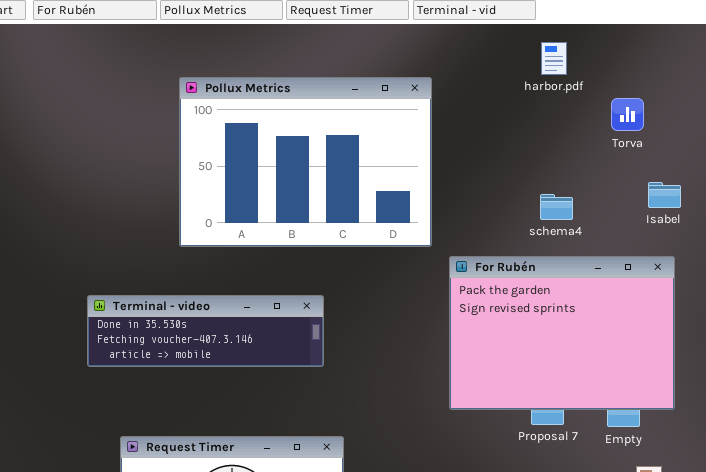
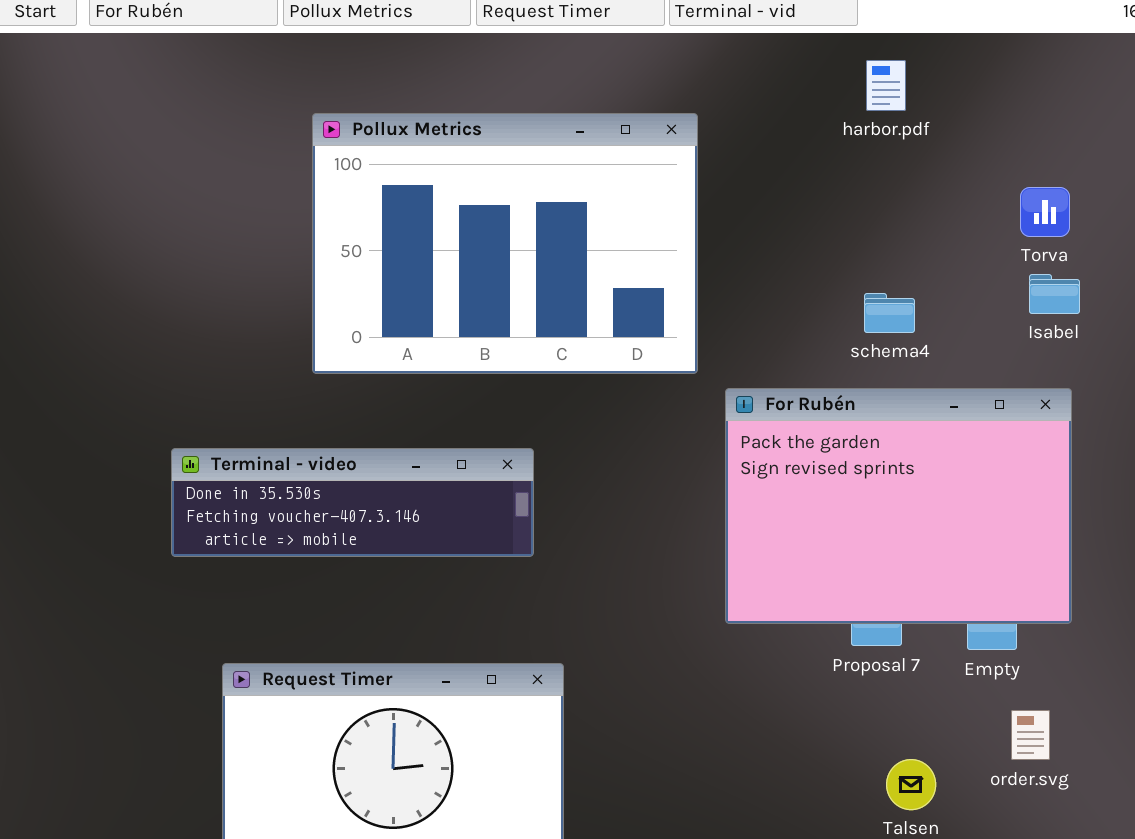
Torva: [611,98,644,131] -> [1020,187,1070,237], moved

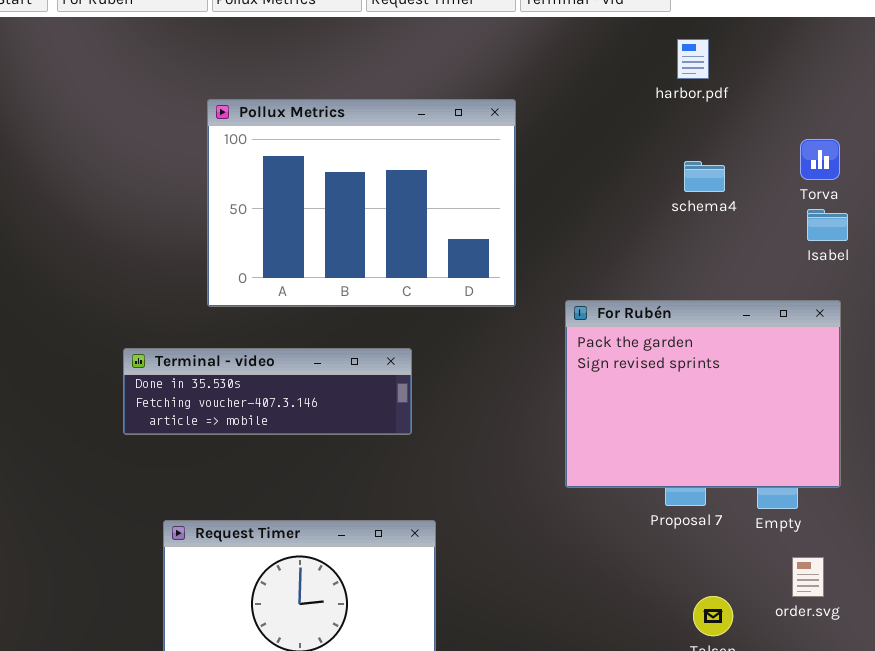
Pollux Metrics: [312,113,698,374] -> [207,99,516,307], moved
schema4: [864,293,915,333] -> [684,161,725,192], moved

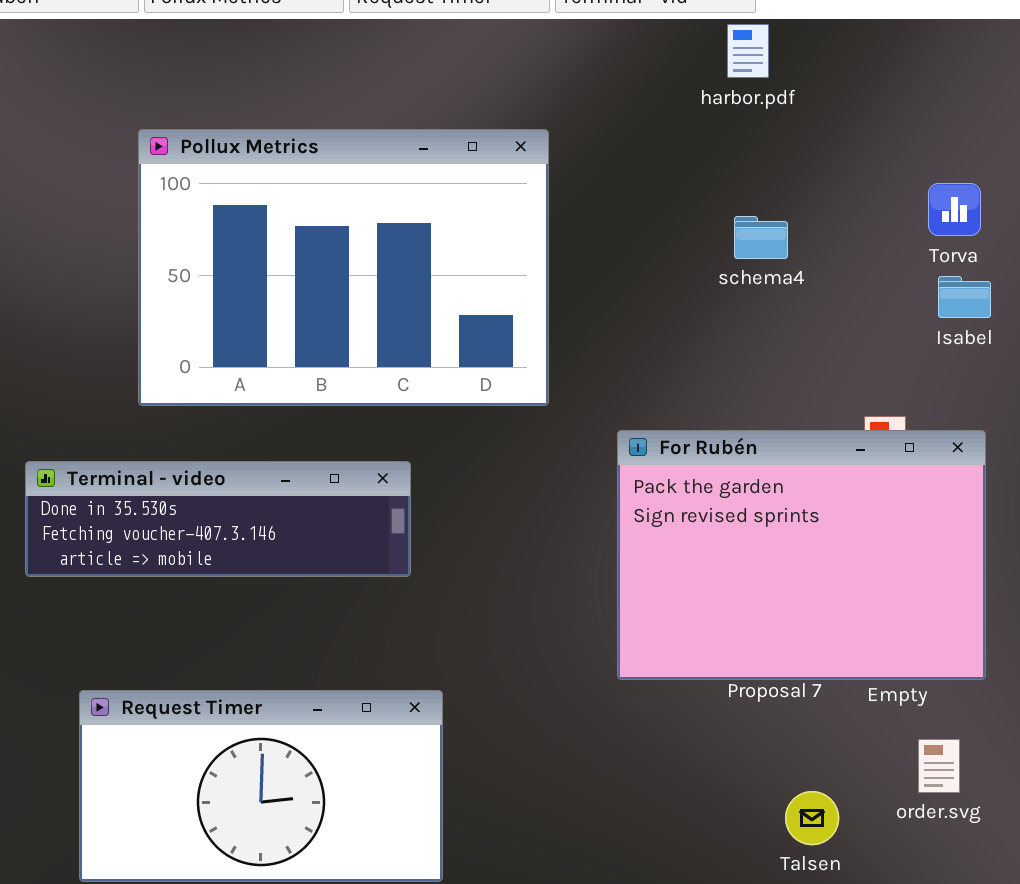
harbor.pdf: [677,39,709,79] -> [727,24,769,78], moved
schema4: [684,161,725,192] -> [734,216,788,259], moved
For Rubén: [565,300,841,488] -> [617,430,986,680], moved

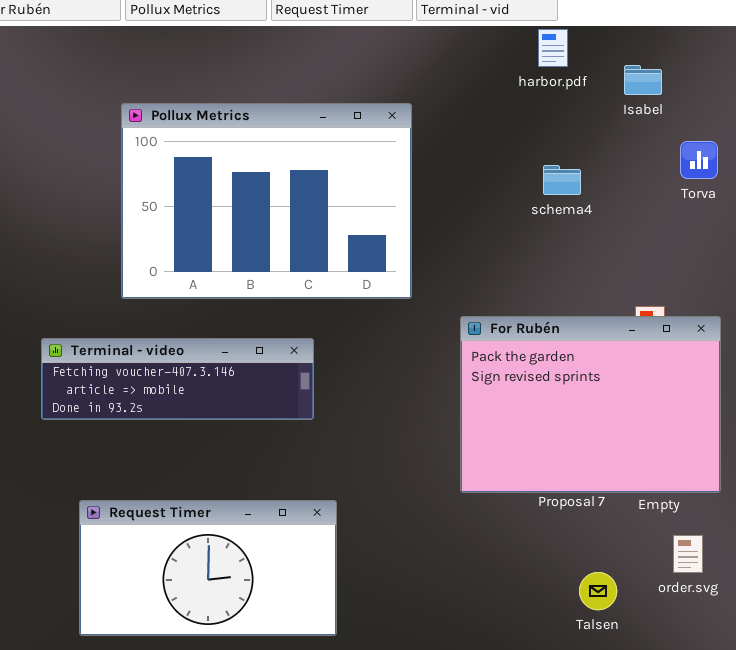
Isabel: [938,276,991,318] -> [624,65,662,95], moved
Terminal - video: [25,461,411,577] -> [41,338,314,420], scrolled down 1 row

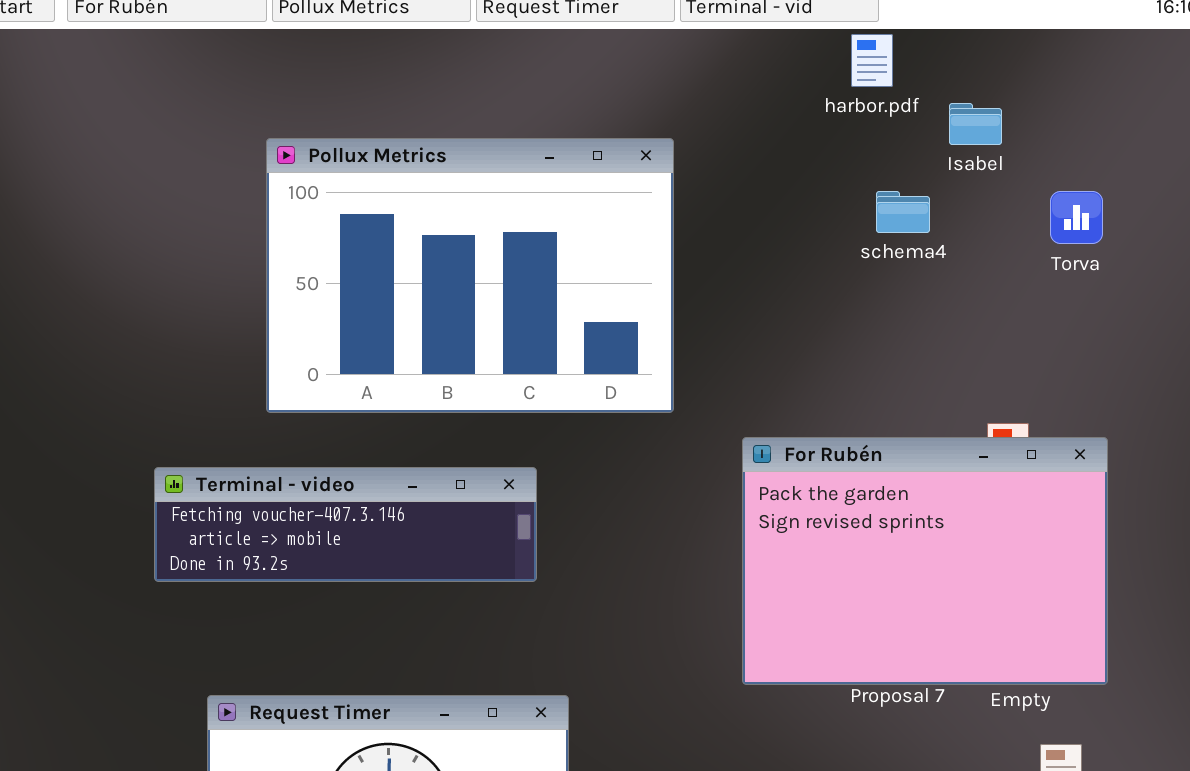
Isabel: [624,65,662,95] -> [949,103,1002,145], moved
schema4: [543,165,581,195] -> [876,191,930,233], moved

